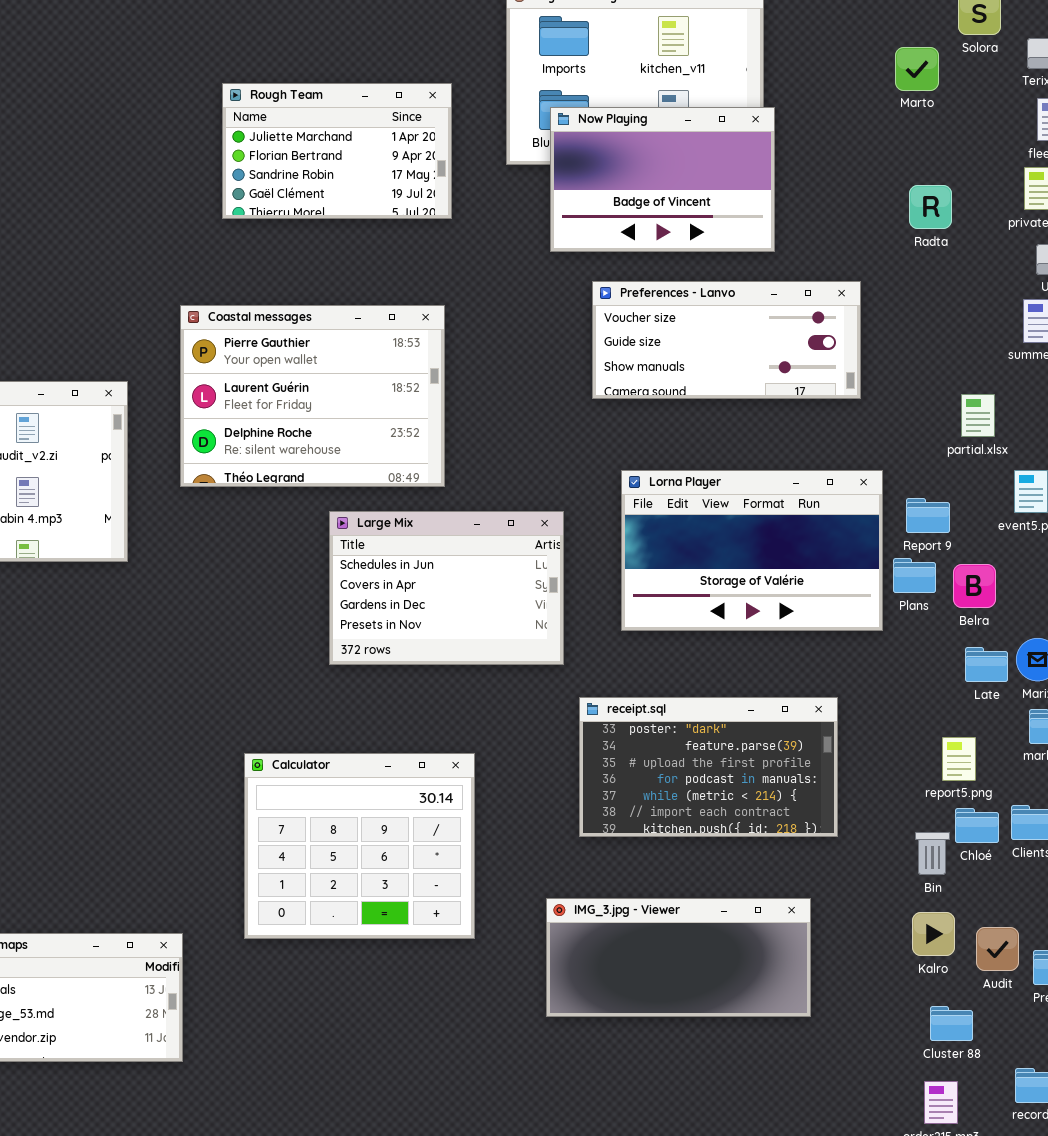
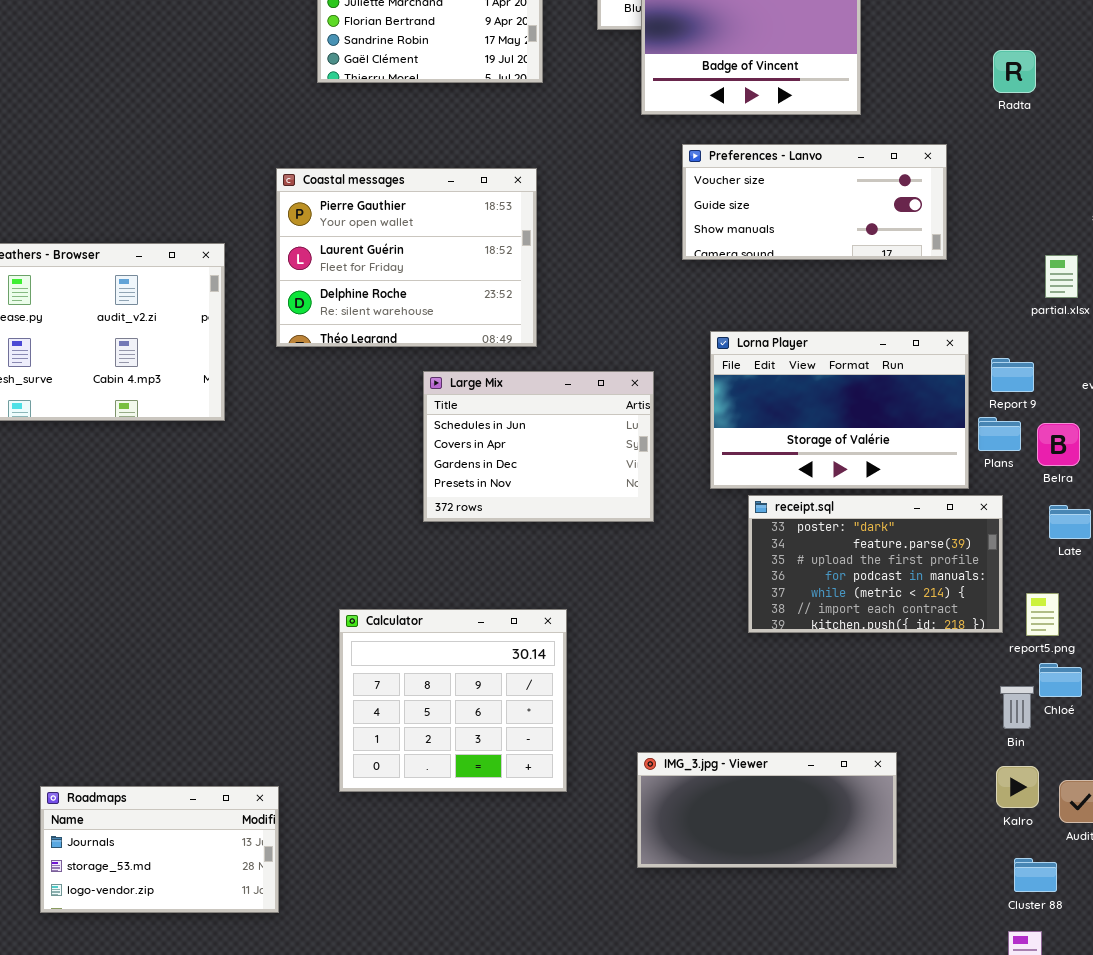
receipt.sql: [579,697,838,837] -> [748,495,1003,633], moved

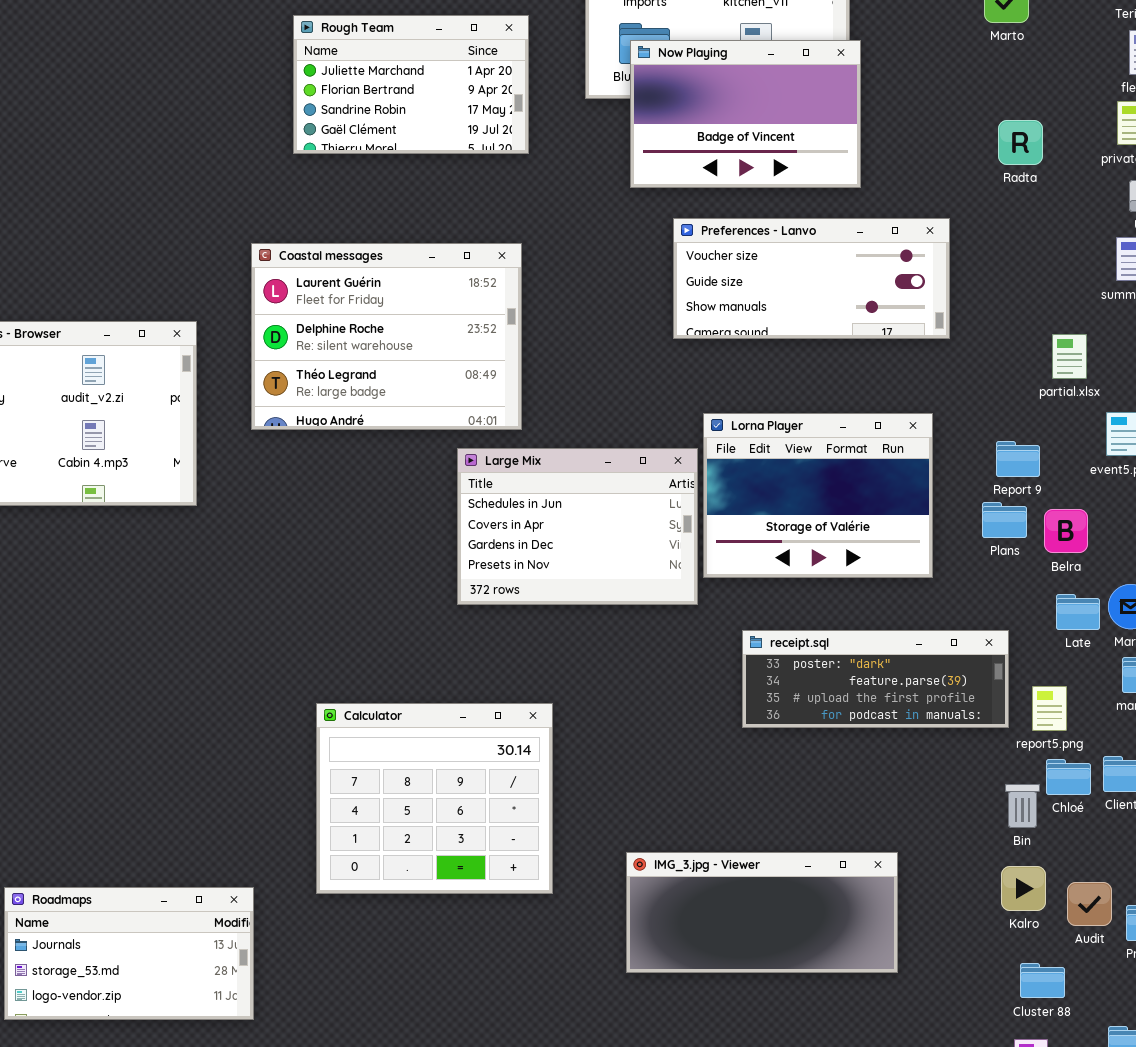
Coastal messages: [276,168,537,347] -> [251,243,522,430], scrolled down 1 row
Lorna Player: [710,331,969,489] -> [703,413,933,578], resized
Large Mix: [423,371,654,522] -> [457,448,698,605], moved
receipt.sql: [748,495,1003,633] -> [742,630,1009,728], resized

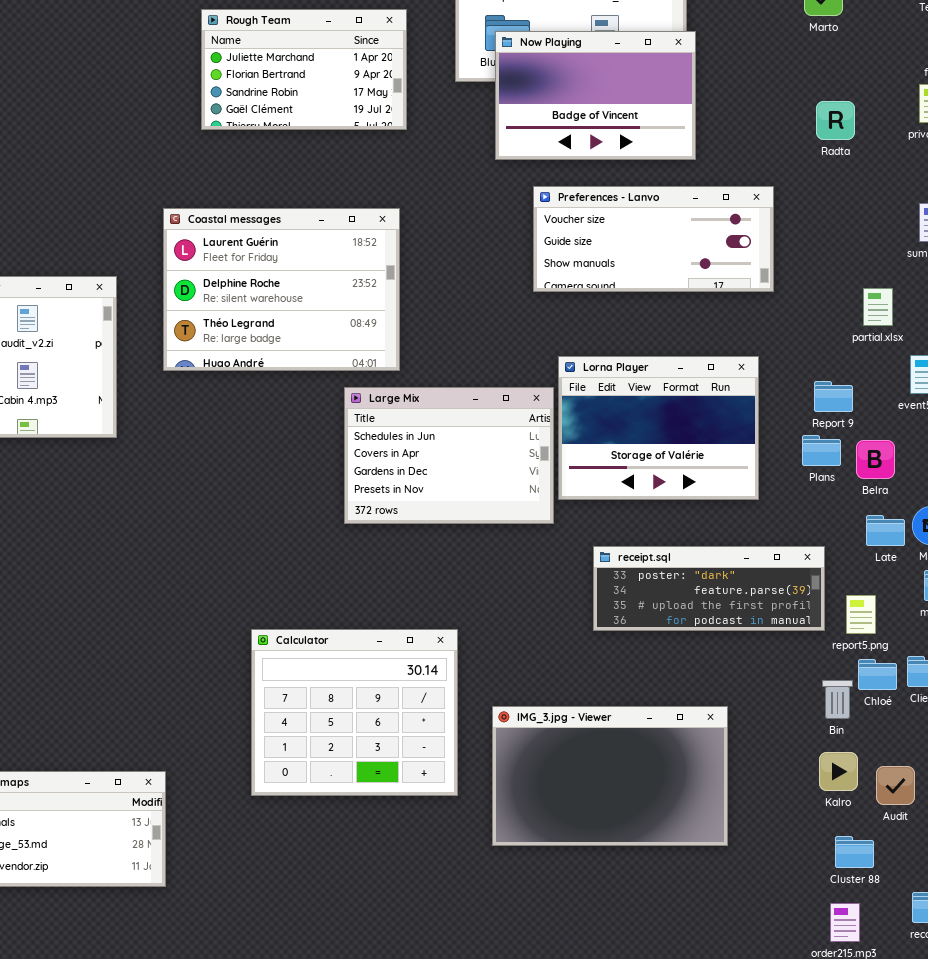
Calculator: [316,703,553,894] -> [251,629,458,796], moved
IMG_3.jpg - Viewer: [626,852,898,973] -> [492,706,728,846], resized

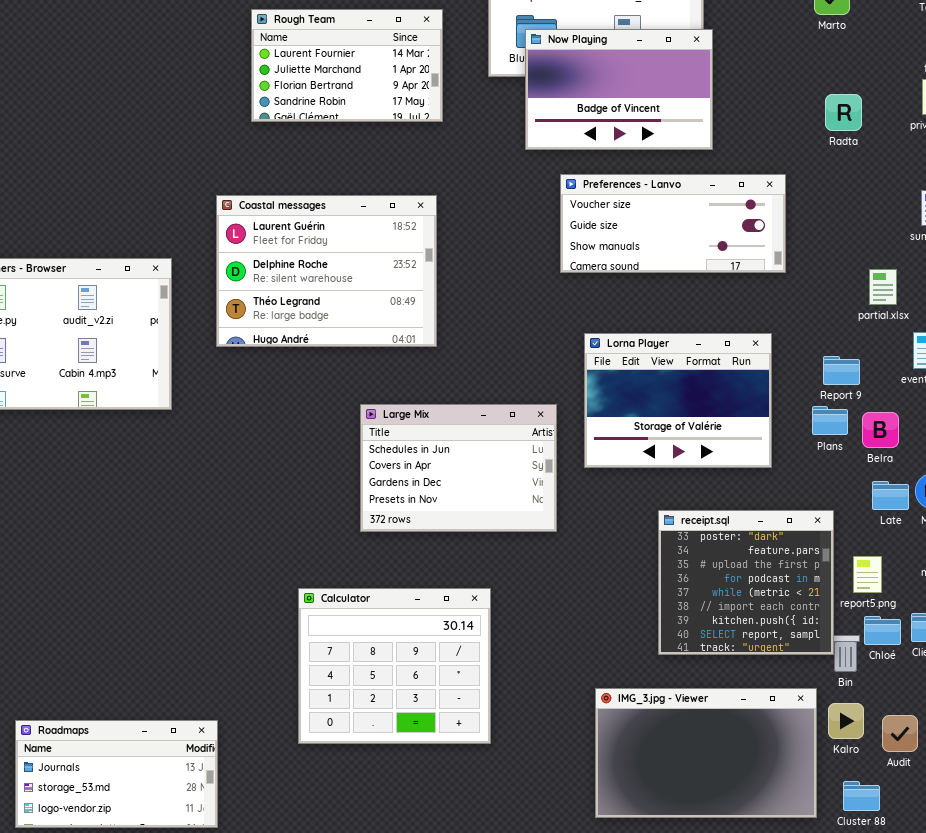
Rough Team: [201,9,407,130] -> [251,9,443,122], scrolled up 1 row
Large Mix: [344,387,554,524] -> [360,404,557,532], moved
receipt.sql: [593,546,825,631] -> [658,510,834,655], resized
IMG_3.jpg - Viewer: [492,706,728,846] -> [595,688,817,818], moved

